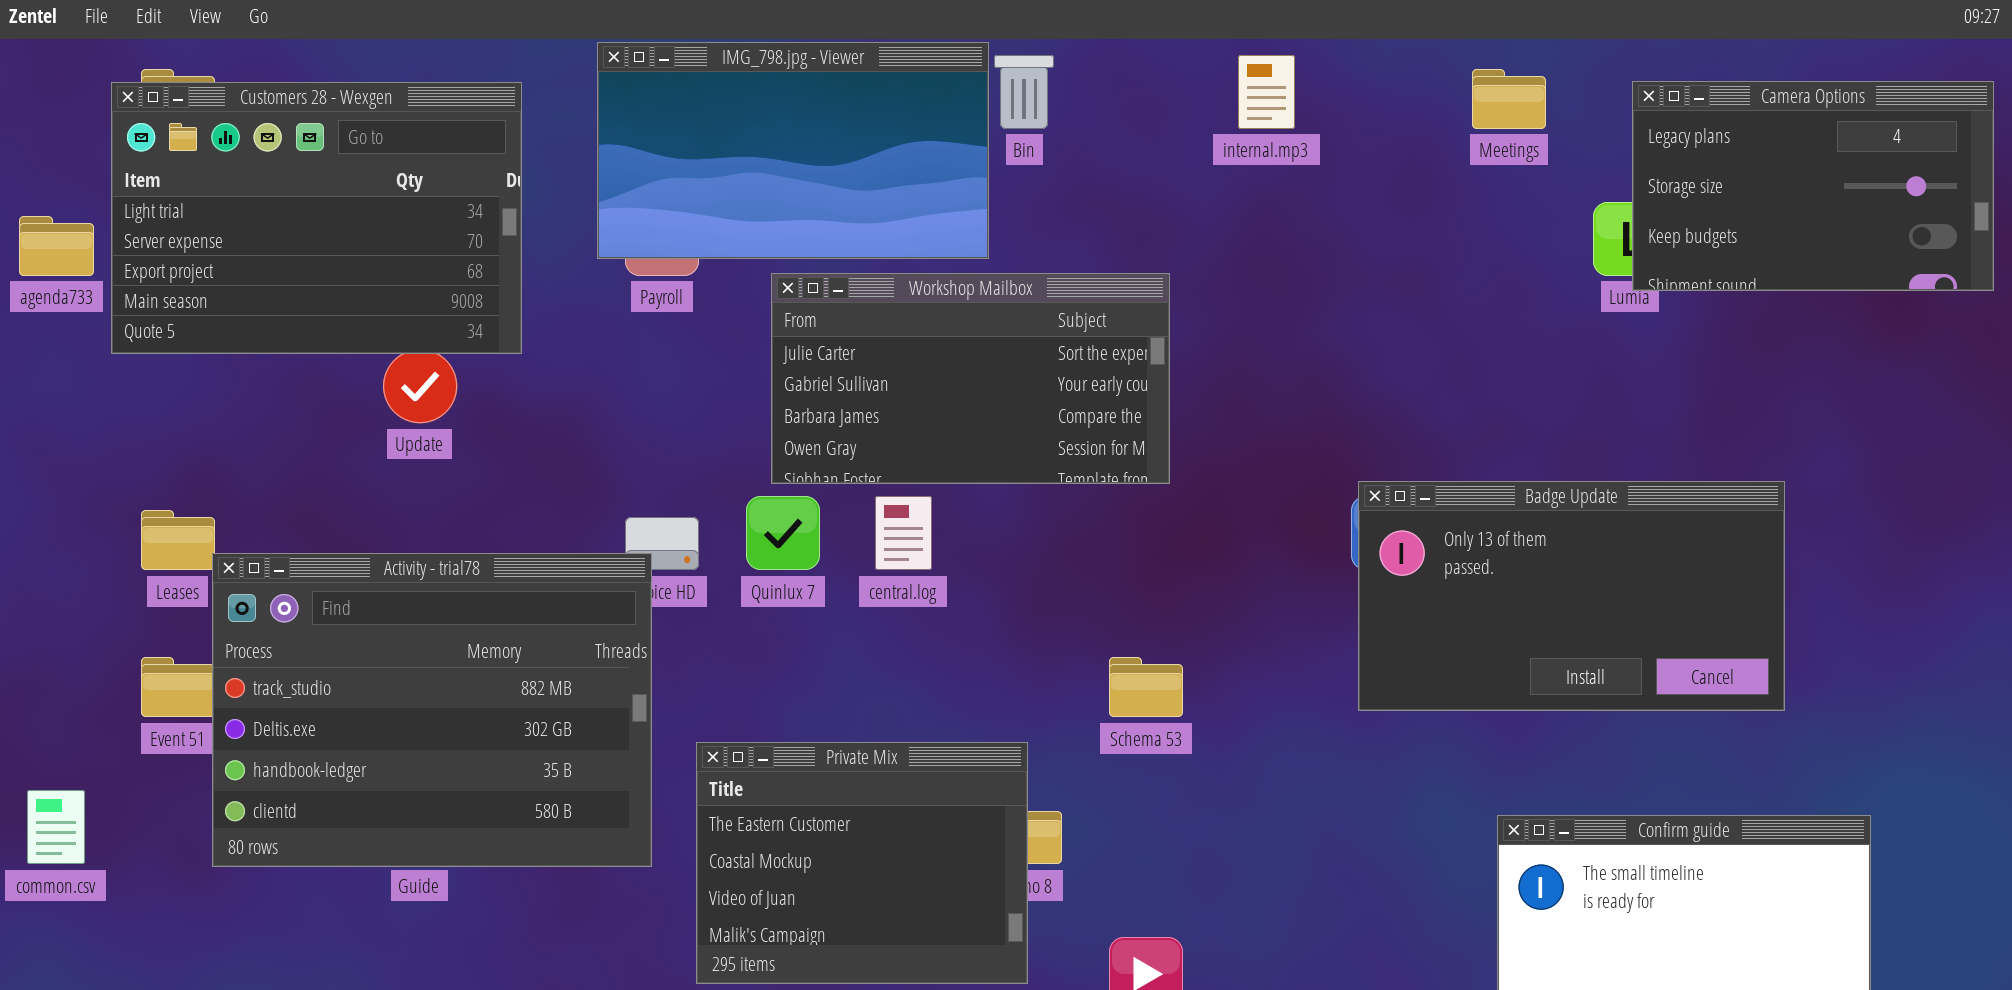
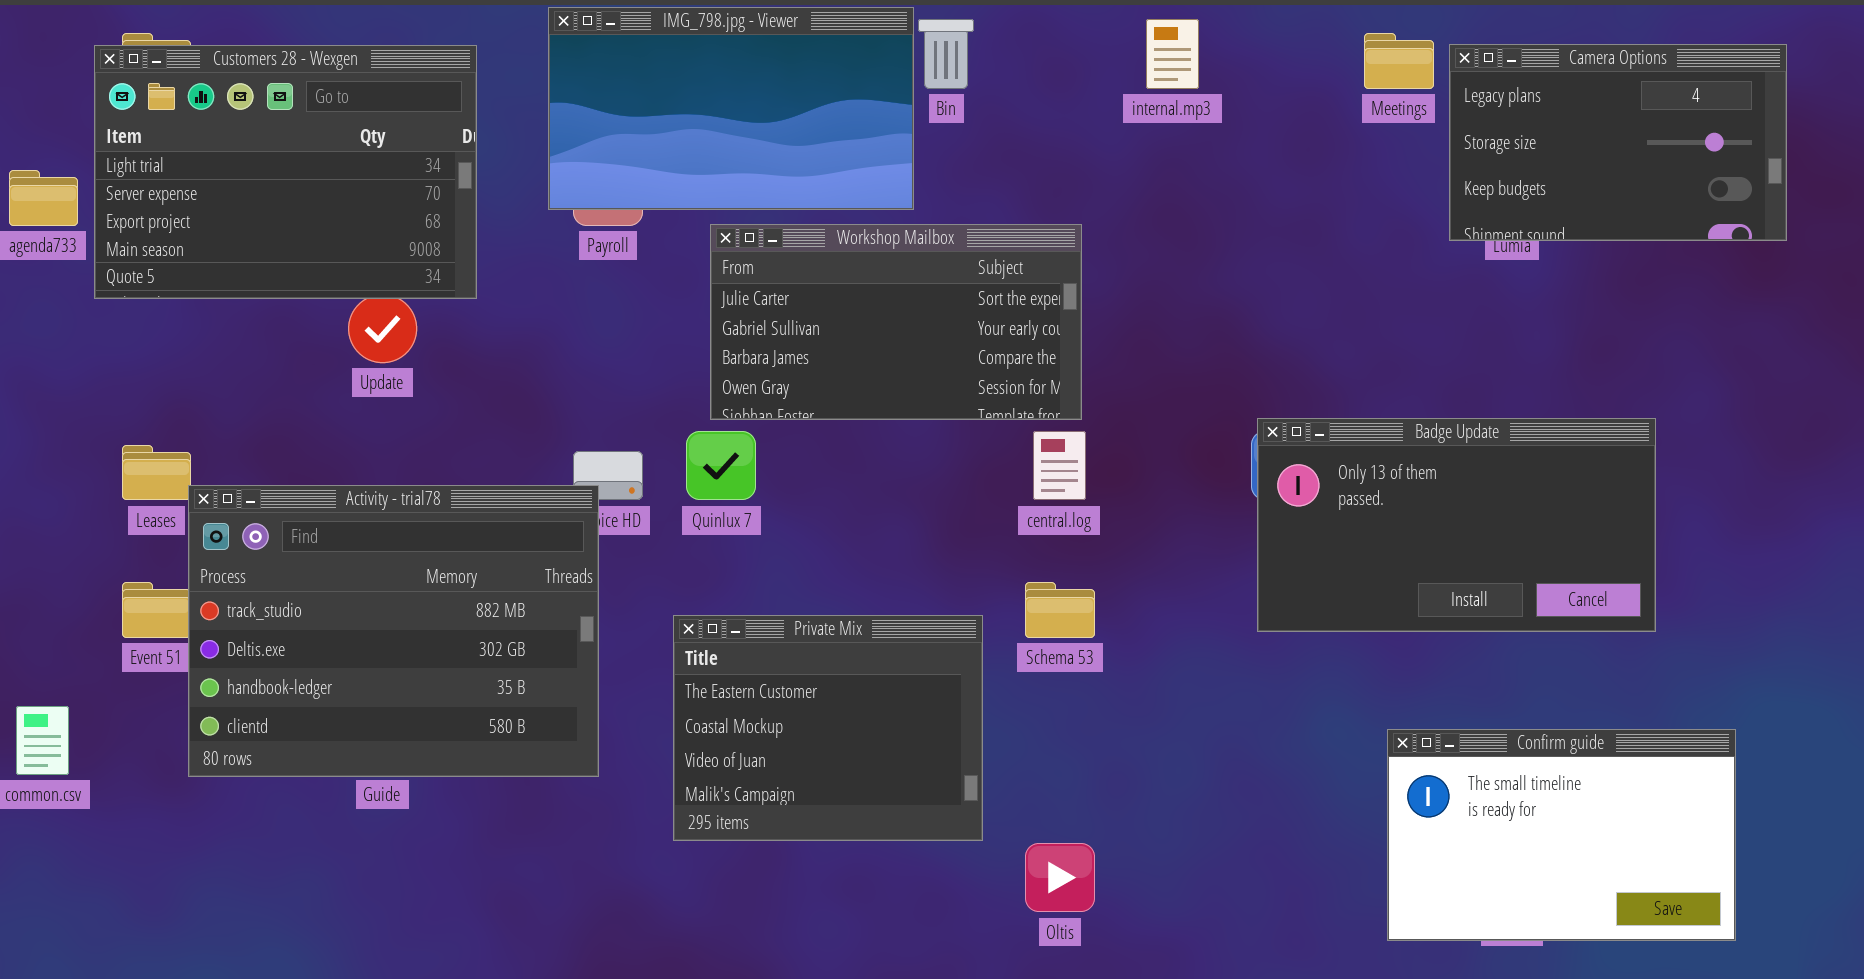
Camera Options: [1632,81,1994,291] -> [1449,44,1787,241], moved
central.log: [875,496,932,570] -> [1033,431,1086,500], moved
Private Mix: [696,742,1028,984] -> [673,615,983,841], moved

